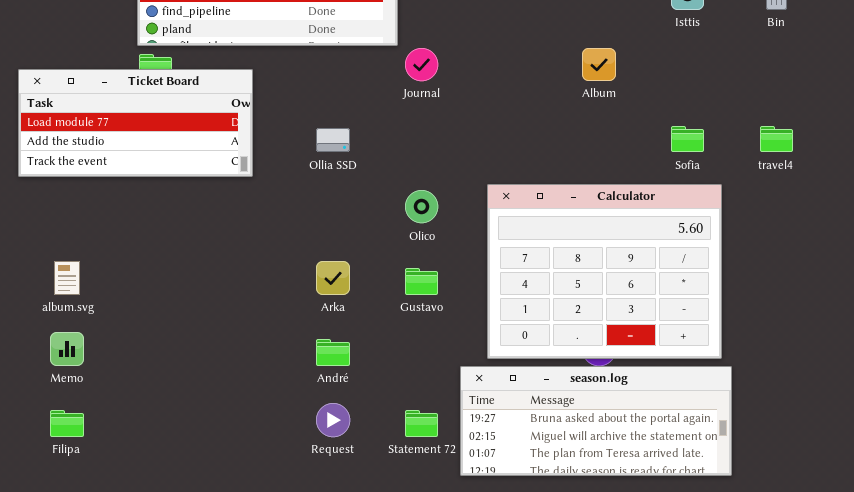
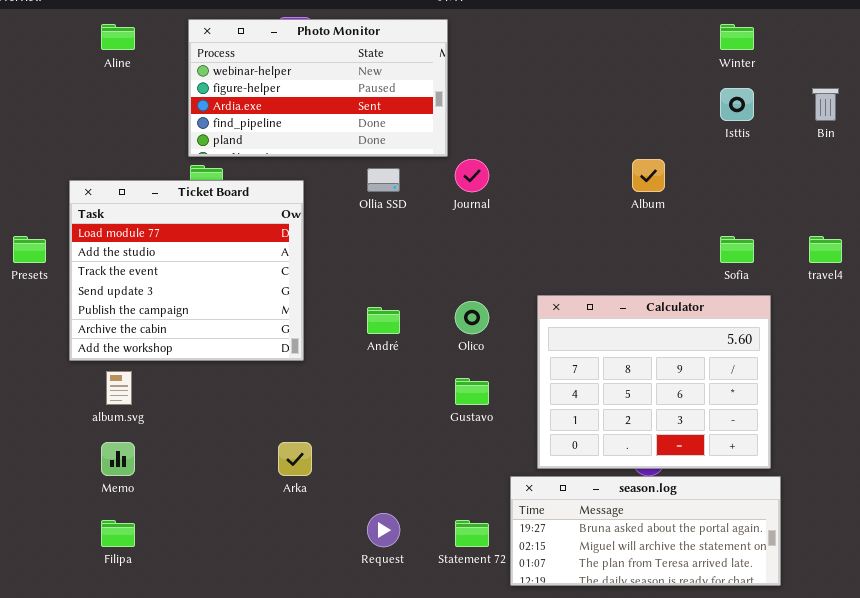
Ticket Board: [18,69,253,177] -> [69,180,304,361], resized
Ollia SSD: [316,128,350,152] -> [367,168,400,192], moved
Arka: [316,261,350,295] -> [278,442,312,476], moved
André: [316,339,350,366] -> [367,307,400,334], moved

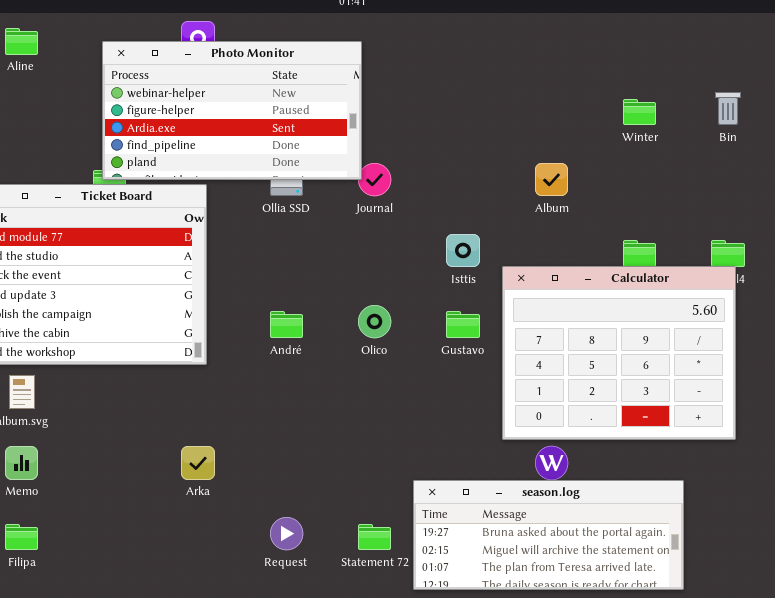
Photo Monitor: [188,19,448,157] -> [102,41,362,180], moved
Winter: [720,24,754,50] -> [623,99,656,125], moved
Isttis: [720,88,754,121] -> [446,234,480,267], moved
Calculator: [537,295,771,469] -> [502,266,736,440], moved
Gustavo: [455,378,489,405] -> [446,311,480,338], moved

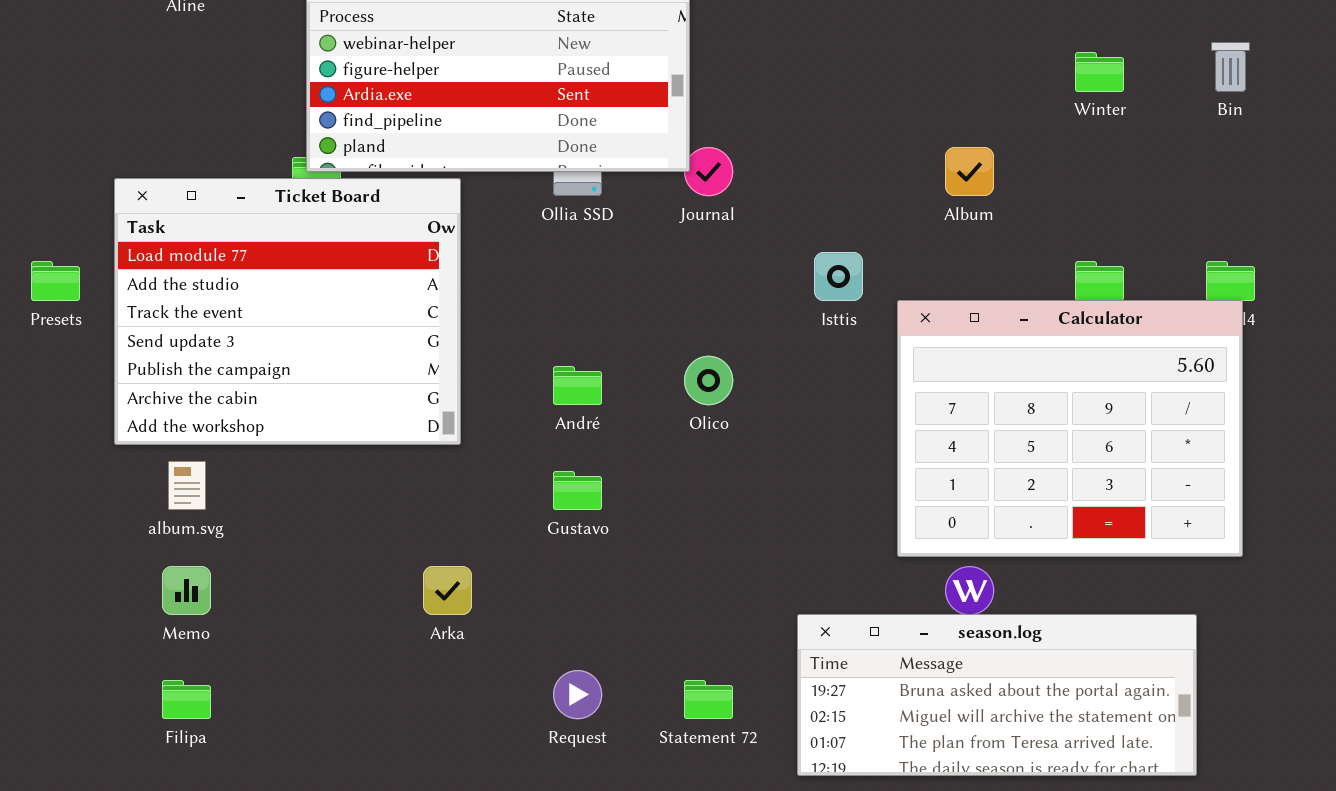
Gustavo: [446,311,480,338] -> [553,471,602,510], moved
season.log: [413,480,684,590] -> [797,614,1197,776], moved

